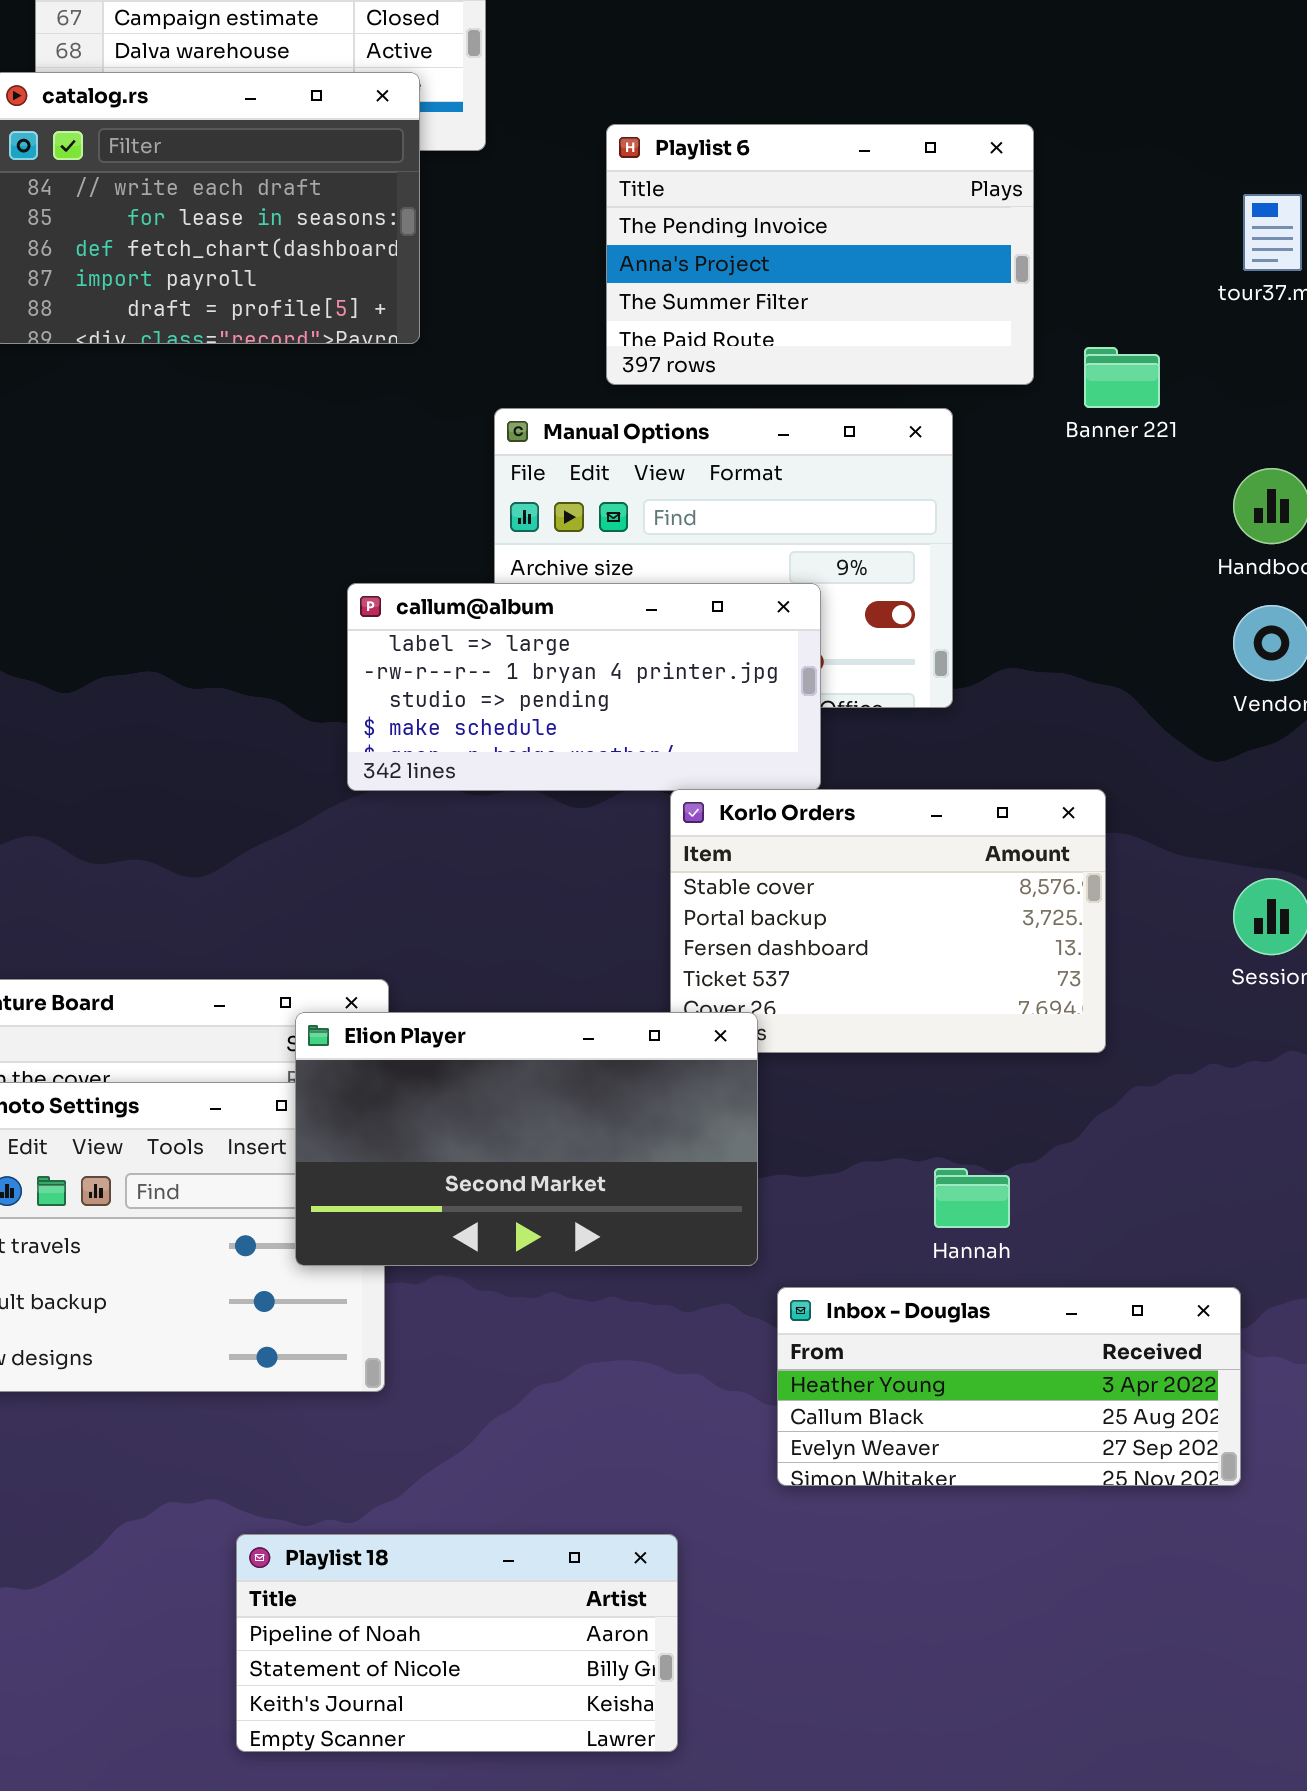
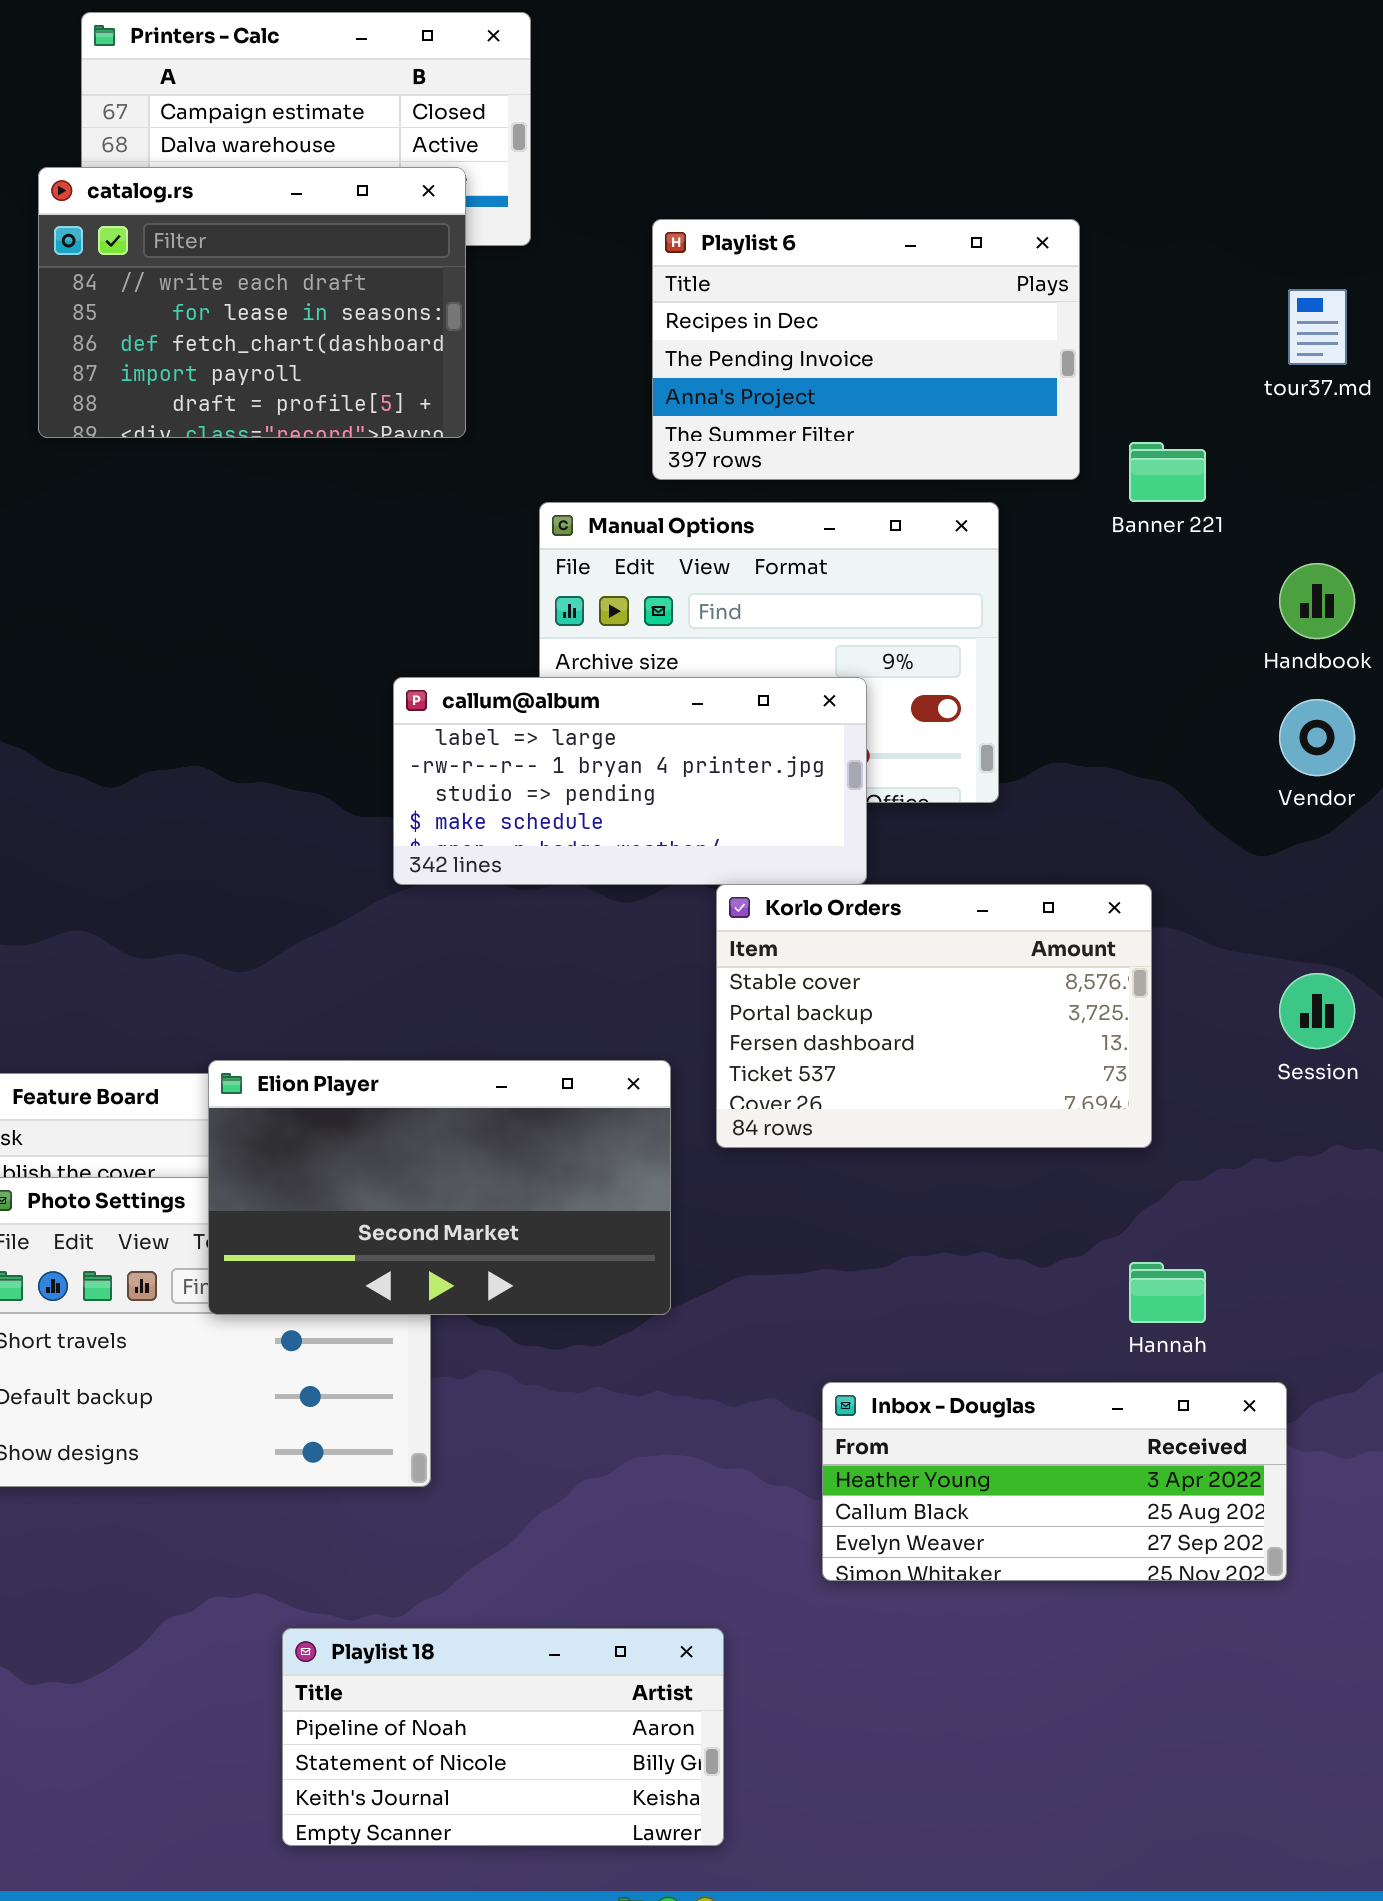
Playlist 6: [606,124,1034,385] -> [652,219,1080,480], scrolled up 1 row
Elion Player: [295,1012,758,1266] -> [208,1060,671,1315], moved
Hannah: [934,1168,1010,1228] -> [1129,1262,1206,1323], moved

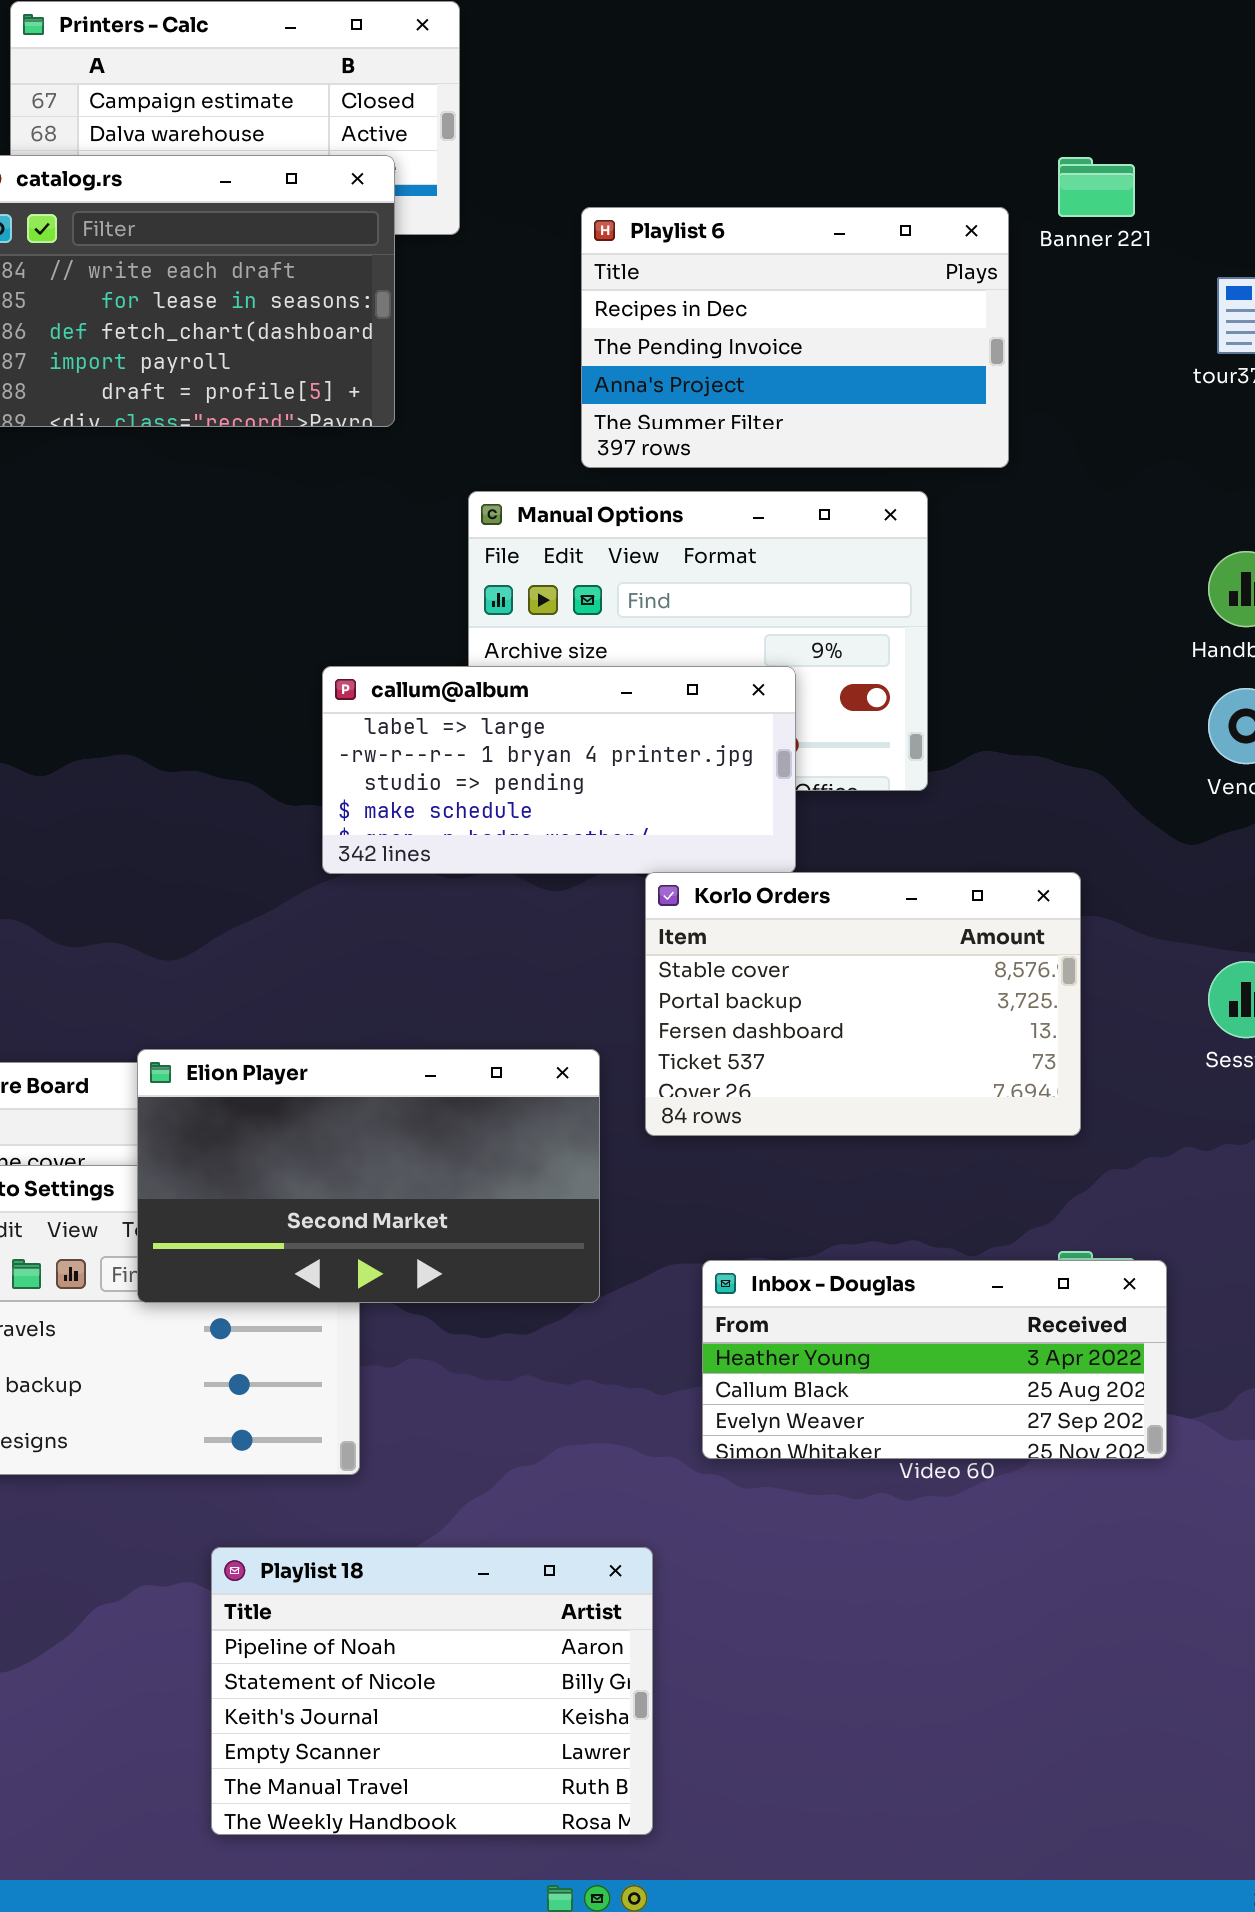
Banner 221: [1129,442,1206,502] -> [1058,157,1135,217], moved
Inbox - Douglas: [822,1382,1287,1581] -> [702,1260,1167,1459], moved
Playlist 18: [282,1628,724,1846] -> [211,1547,653,1835], resized

